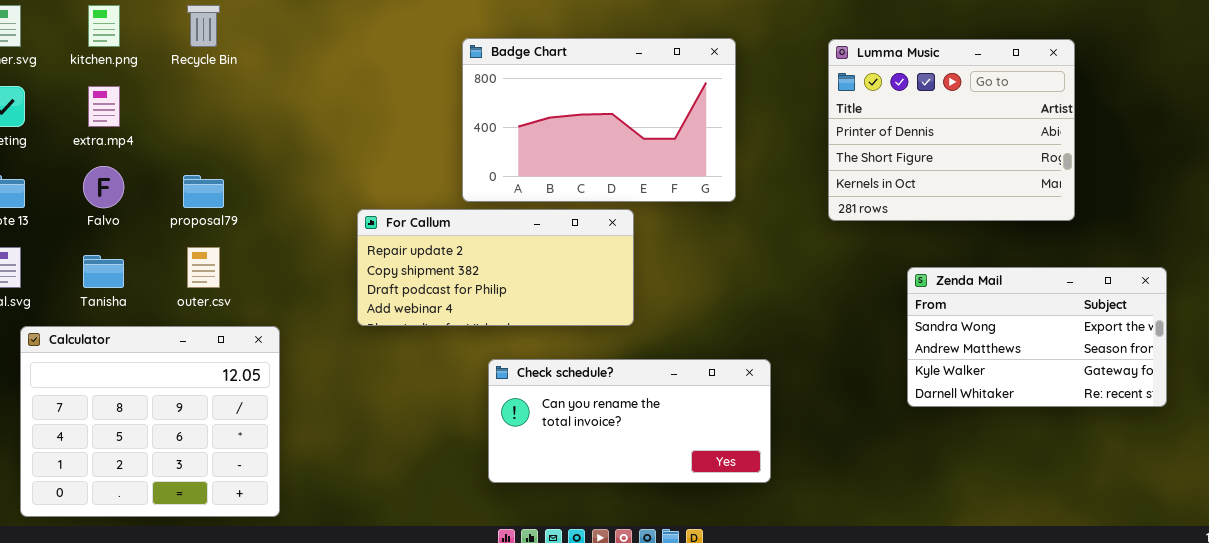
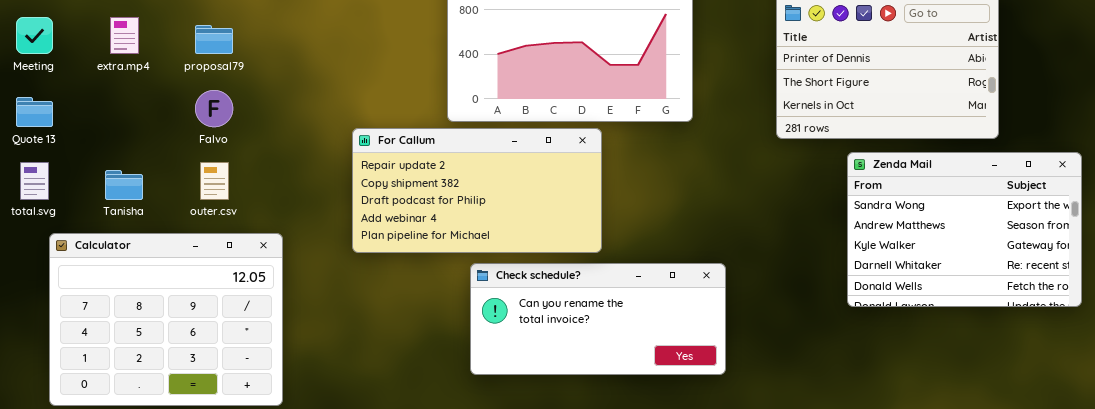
Falvo: [83,166,124,208] -> [195,90,233,127], moved
proposal79: [183,175,224,208] -> [195,25,233,54], moved
For Callum: [357,209,634,326] -> [352,128,602,253], resized
Zenda Mail: [907,267,1167,407] -> [847,152,1082,307], resized

